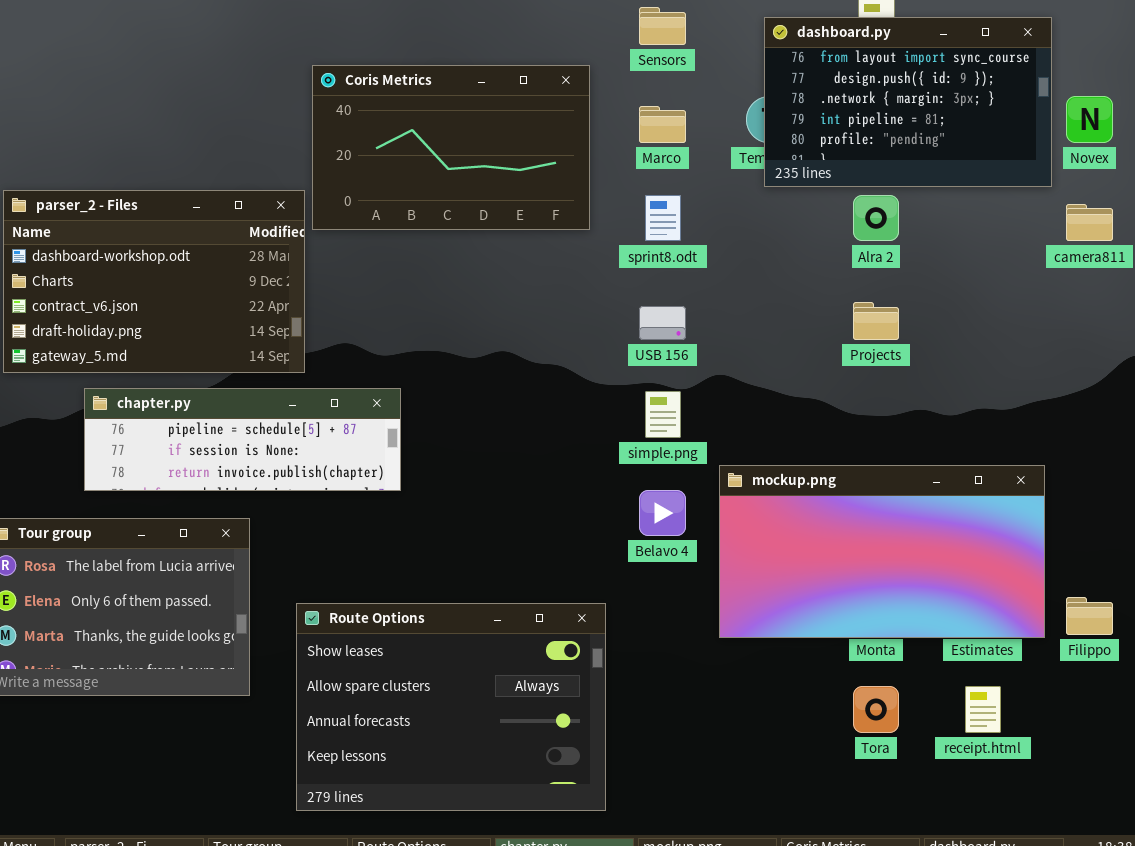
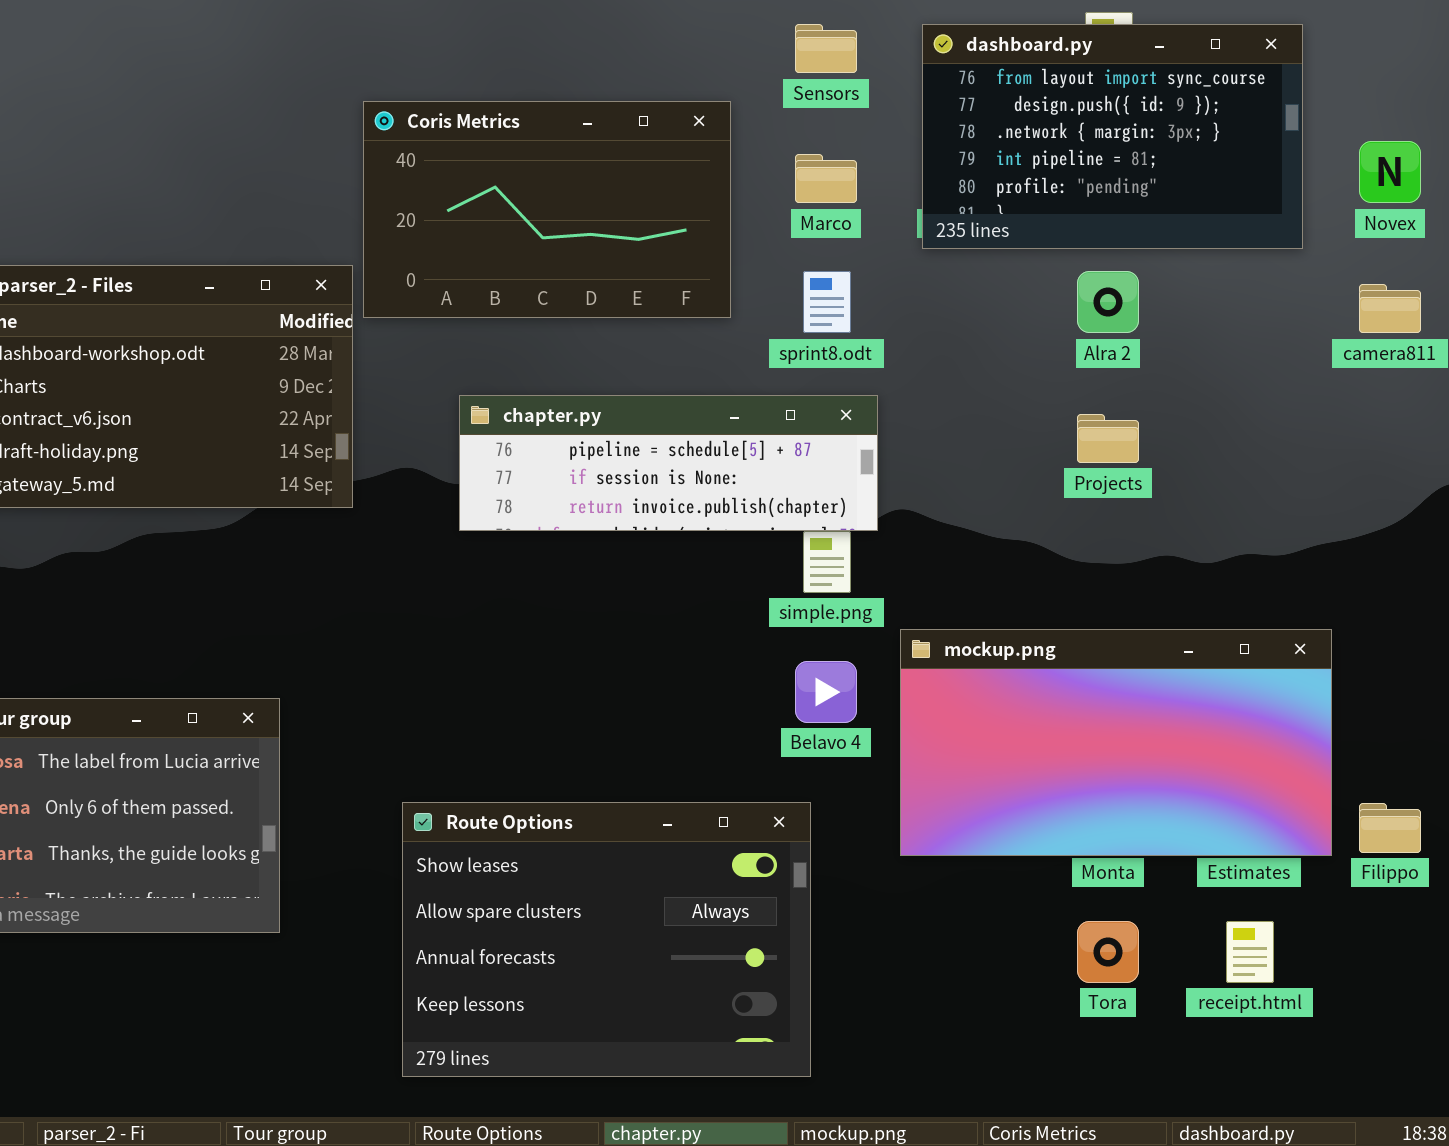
dashboard.py: [764,17,1052,187] -> [922,24,1303,249], moved
chapter.py: [84,388,401,491] -> [459,395,878,531], moved
Route Options: [296,603,606,811] -> [402,802,811,1077], moved

